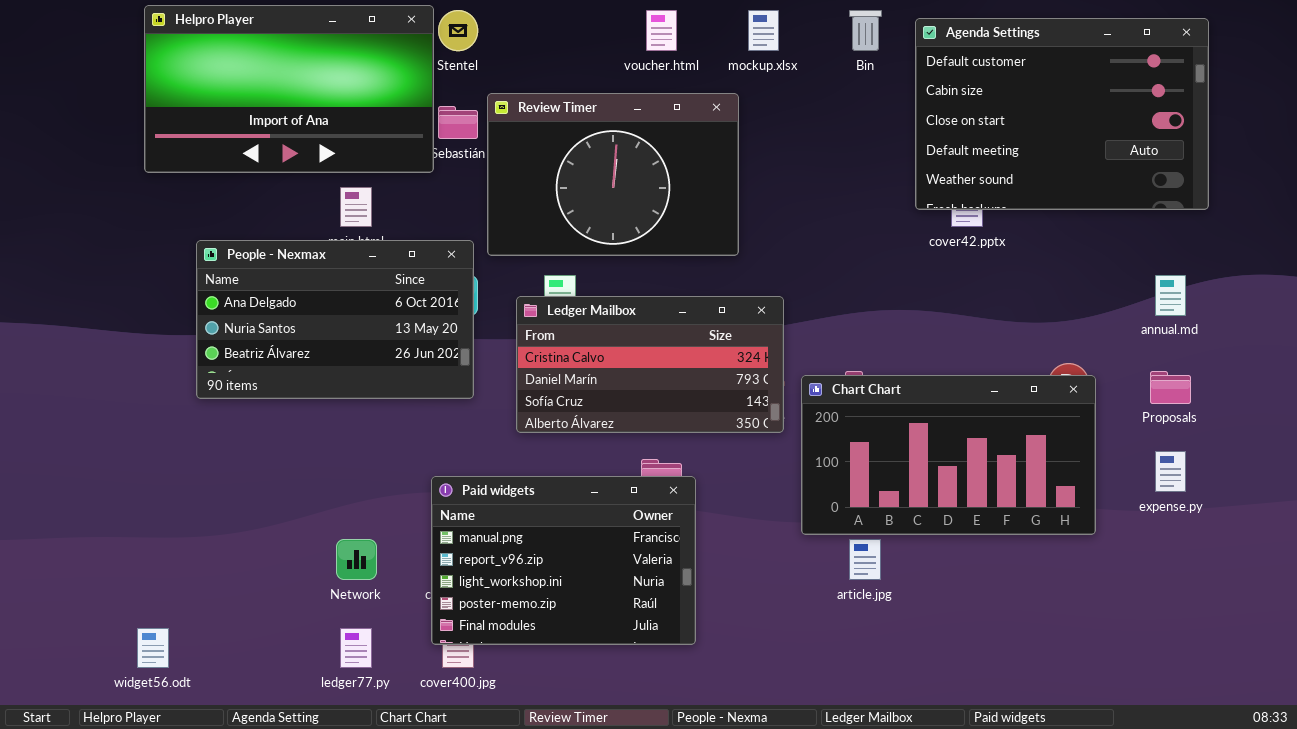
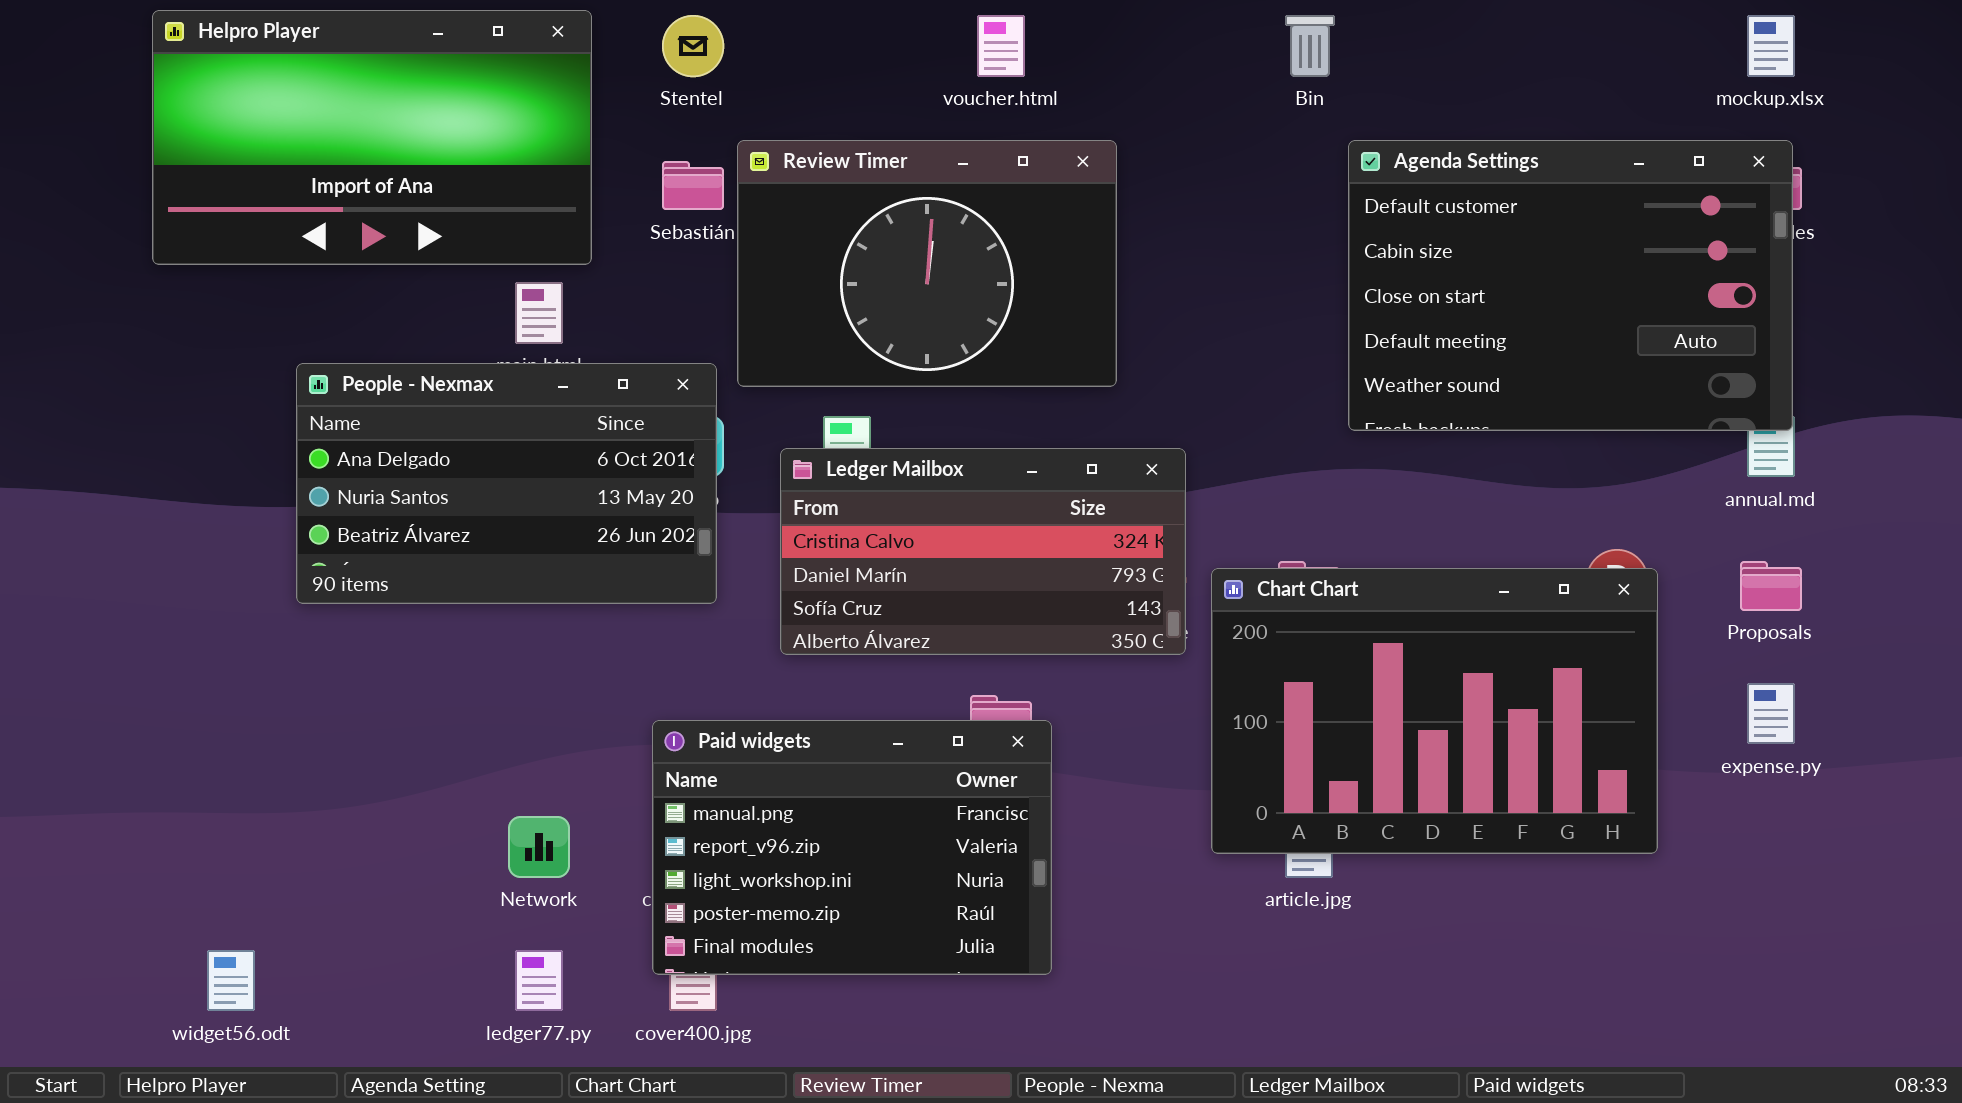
Helpro Player: [144,5,434,173] -> [152,10,592,265], moved
mockup.xlsx: [748,10,779,51] -> [1747,15,1795,77], moved
Agenda Settings: [915,18,1209,210] -> [1348,140,1793,431], moved
Chart Chart: [801,375,1096,535] -> [1211,568,1658,854], resized

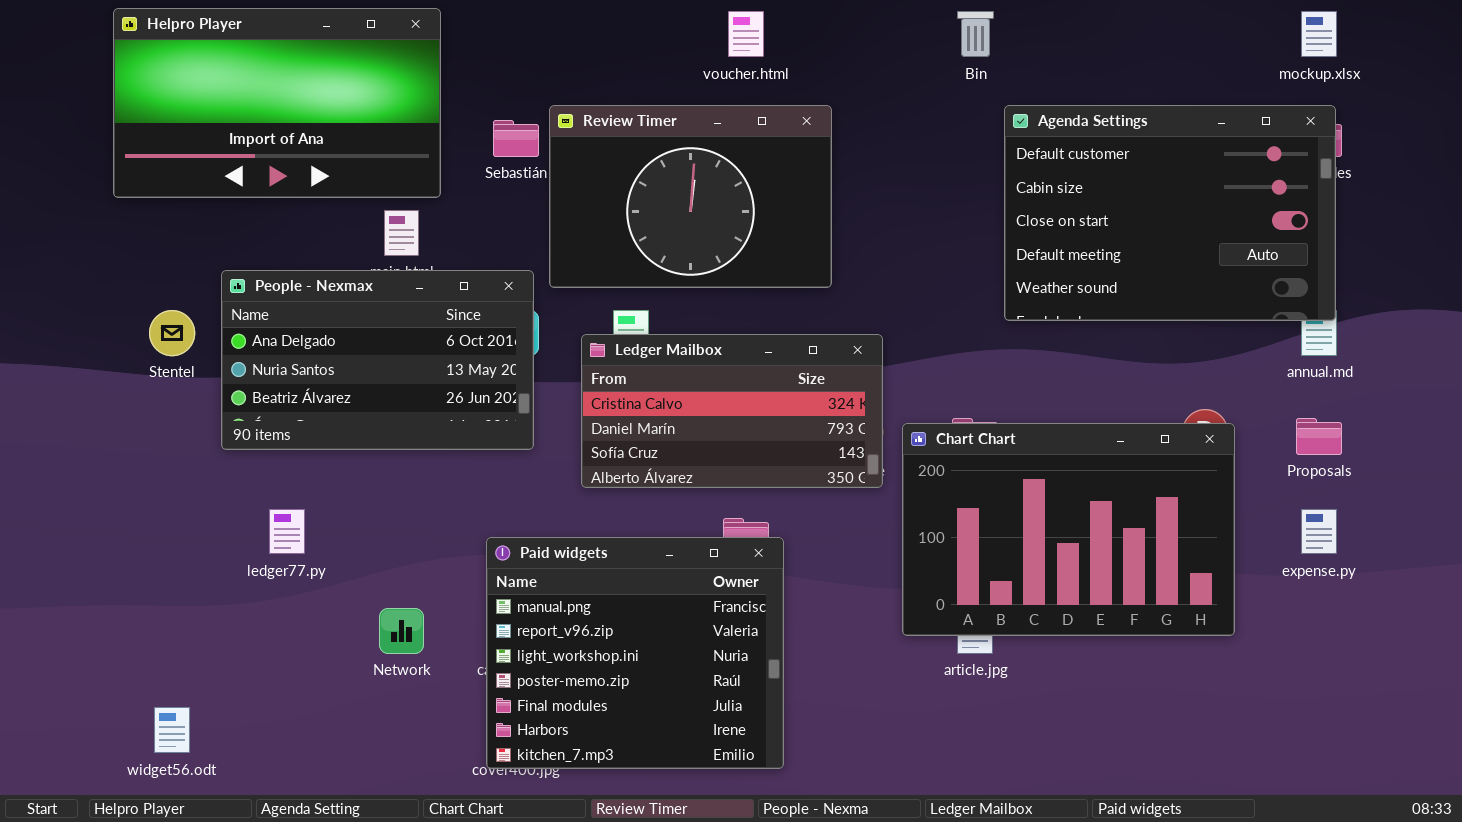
Stentel: [662,15,724,77] -> [149,310,195,356], moved
Paid widgets: [652,720,1052,975] -> [486,537,784,769], resized
ledger77.py: [515,950,563,1011] -> [269,509,305,554], moved

